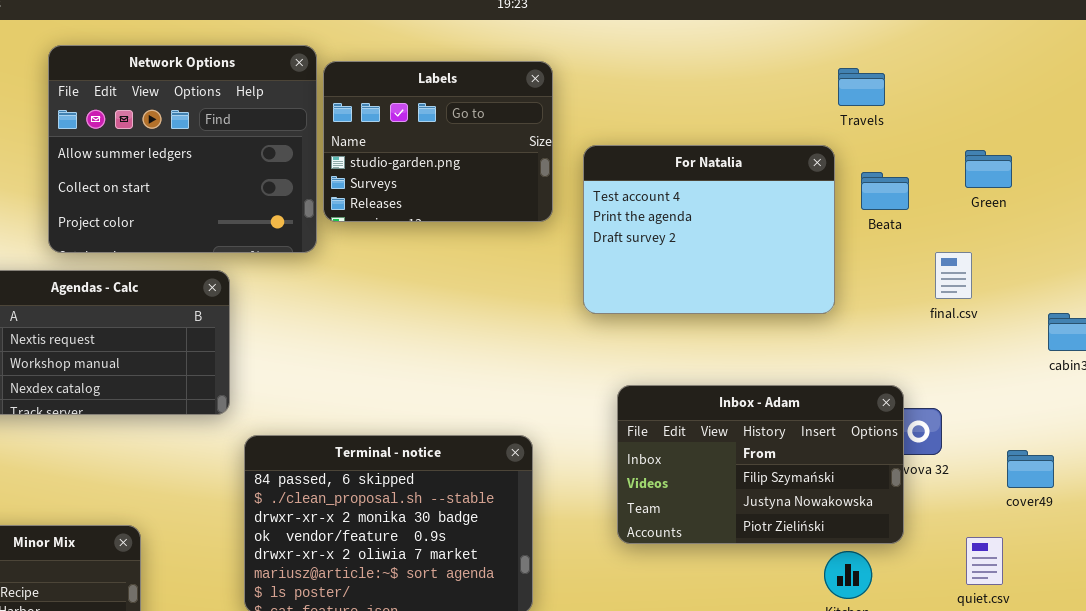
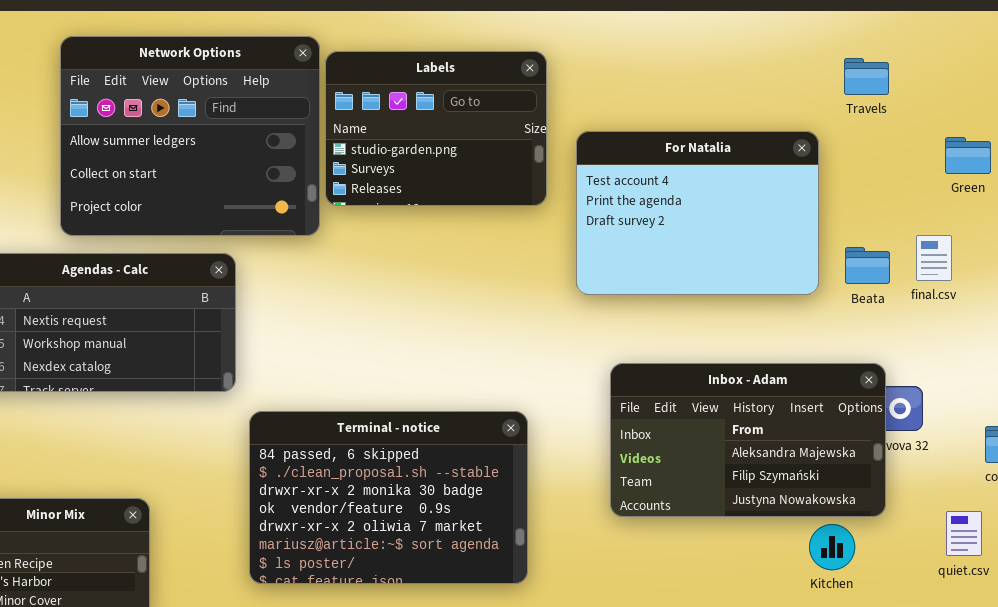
Travels: [838,68,885,106] -> [844,58,889,95], moved
Beata: [861,172,909,210] -> [845,247,890,284], moved
Inbox - Adam: [617,385,904,544] -> [610,363,886,517], scrolled up 1 row

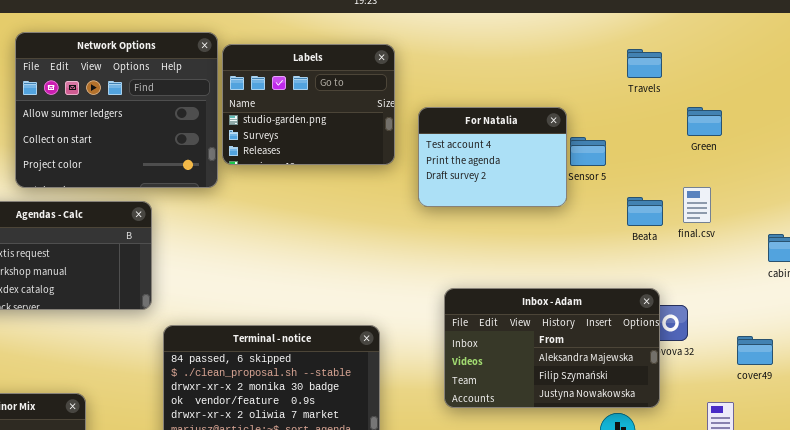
For Natalia: [576,131,819,295] -> [418,107,567,207], resized
Green: [945,137,991,174] -> [687,107,722,136], moved

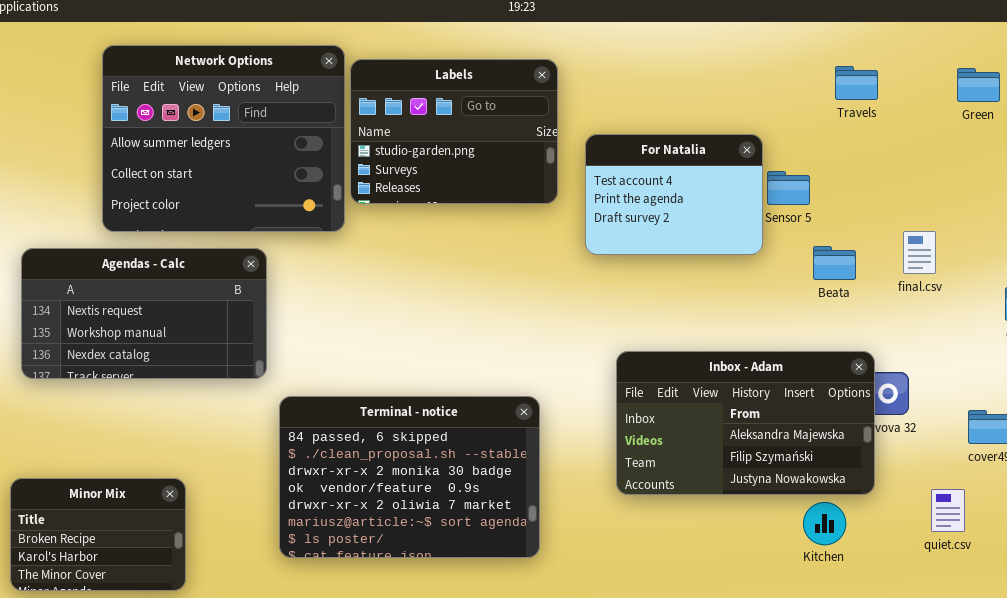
Green: [687,107,722,136] -> [957,68,1000,102], moved
Beata: [627,197,663,226] -> [813,246,856,280], moved

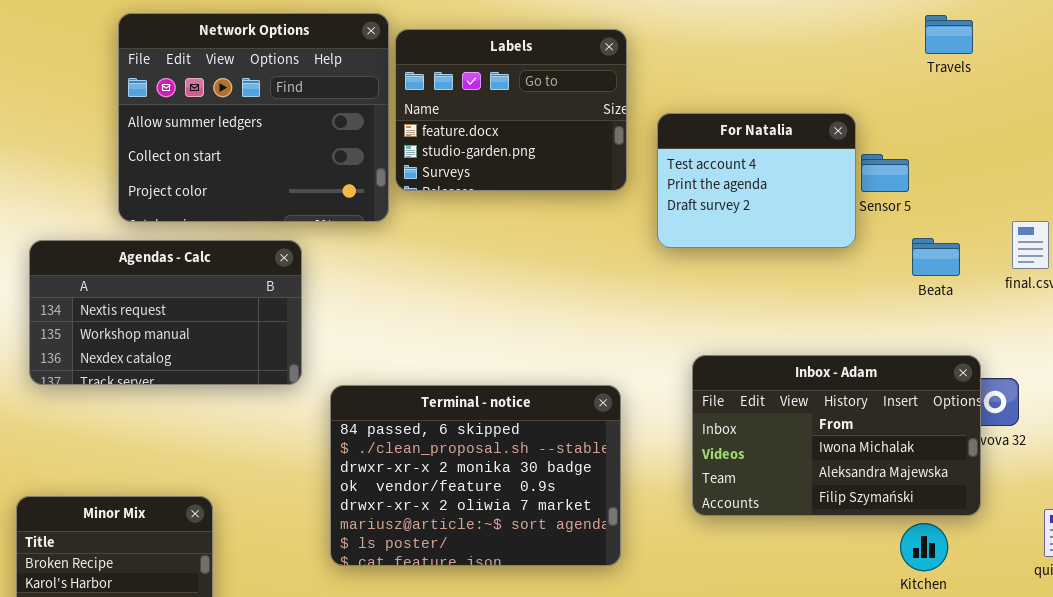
Labels: [350,59,558,204] -> [395,29,627,191], scrolled up 1 row
Travels: [835,66,878,100] -> [925,15,973,54], moved
Inbox - Adam: [616,351,875,495] -> [692,355,981,516], scrolled up 1 row
Terminal - notice: [279,396,540,558] -> [330,385,621,566], moved

